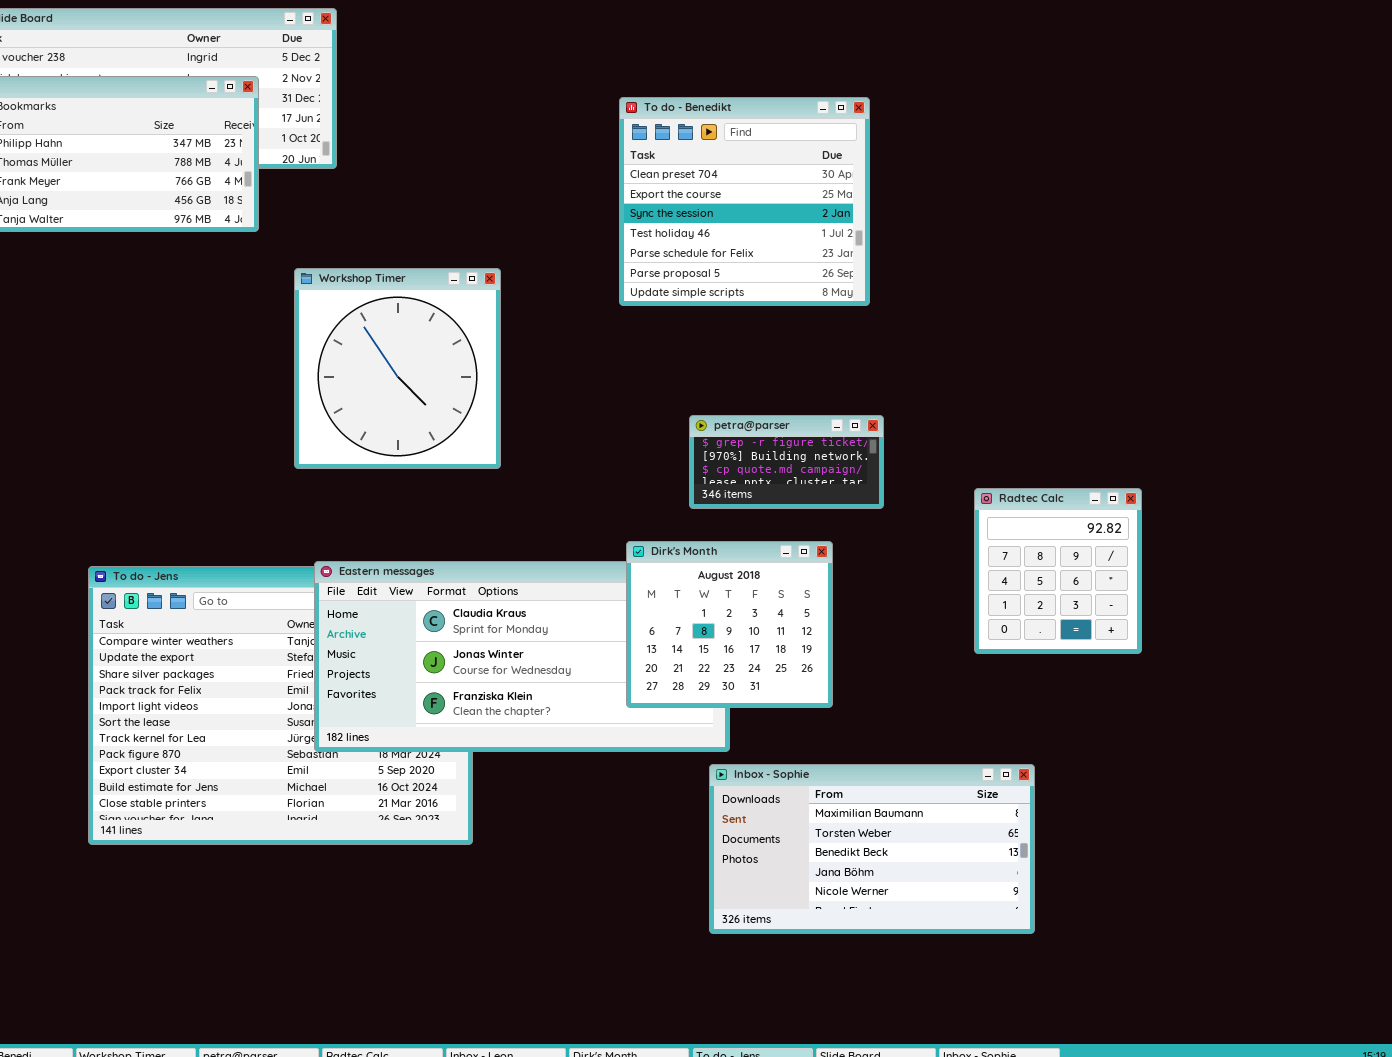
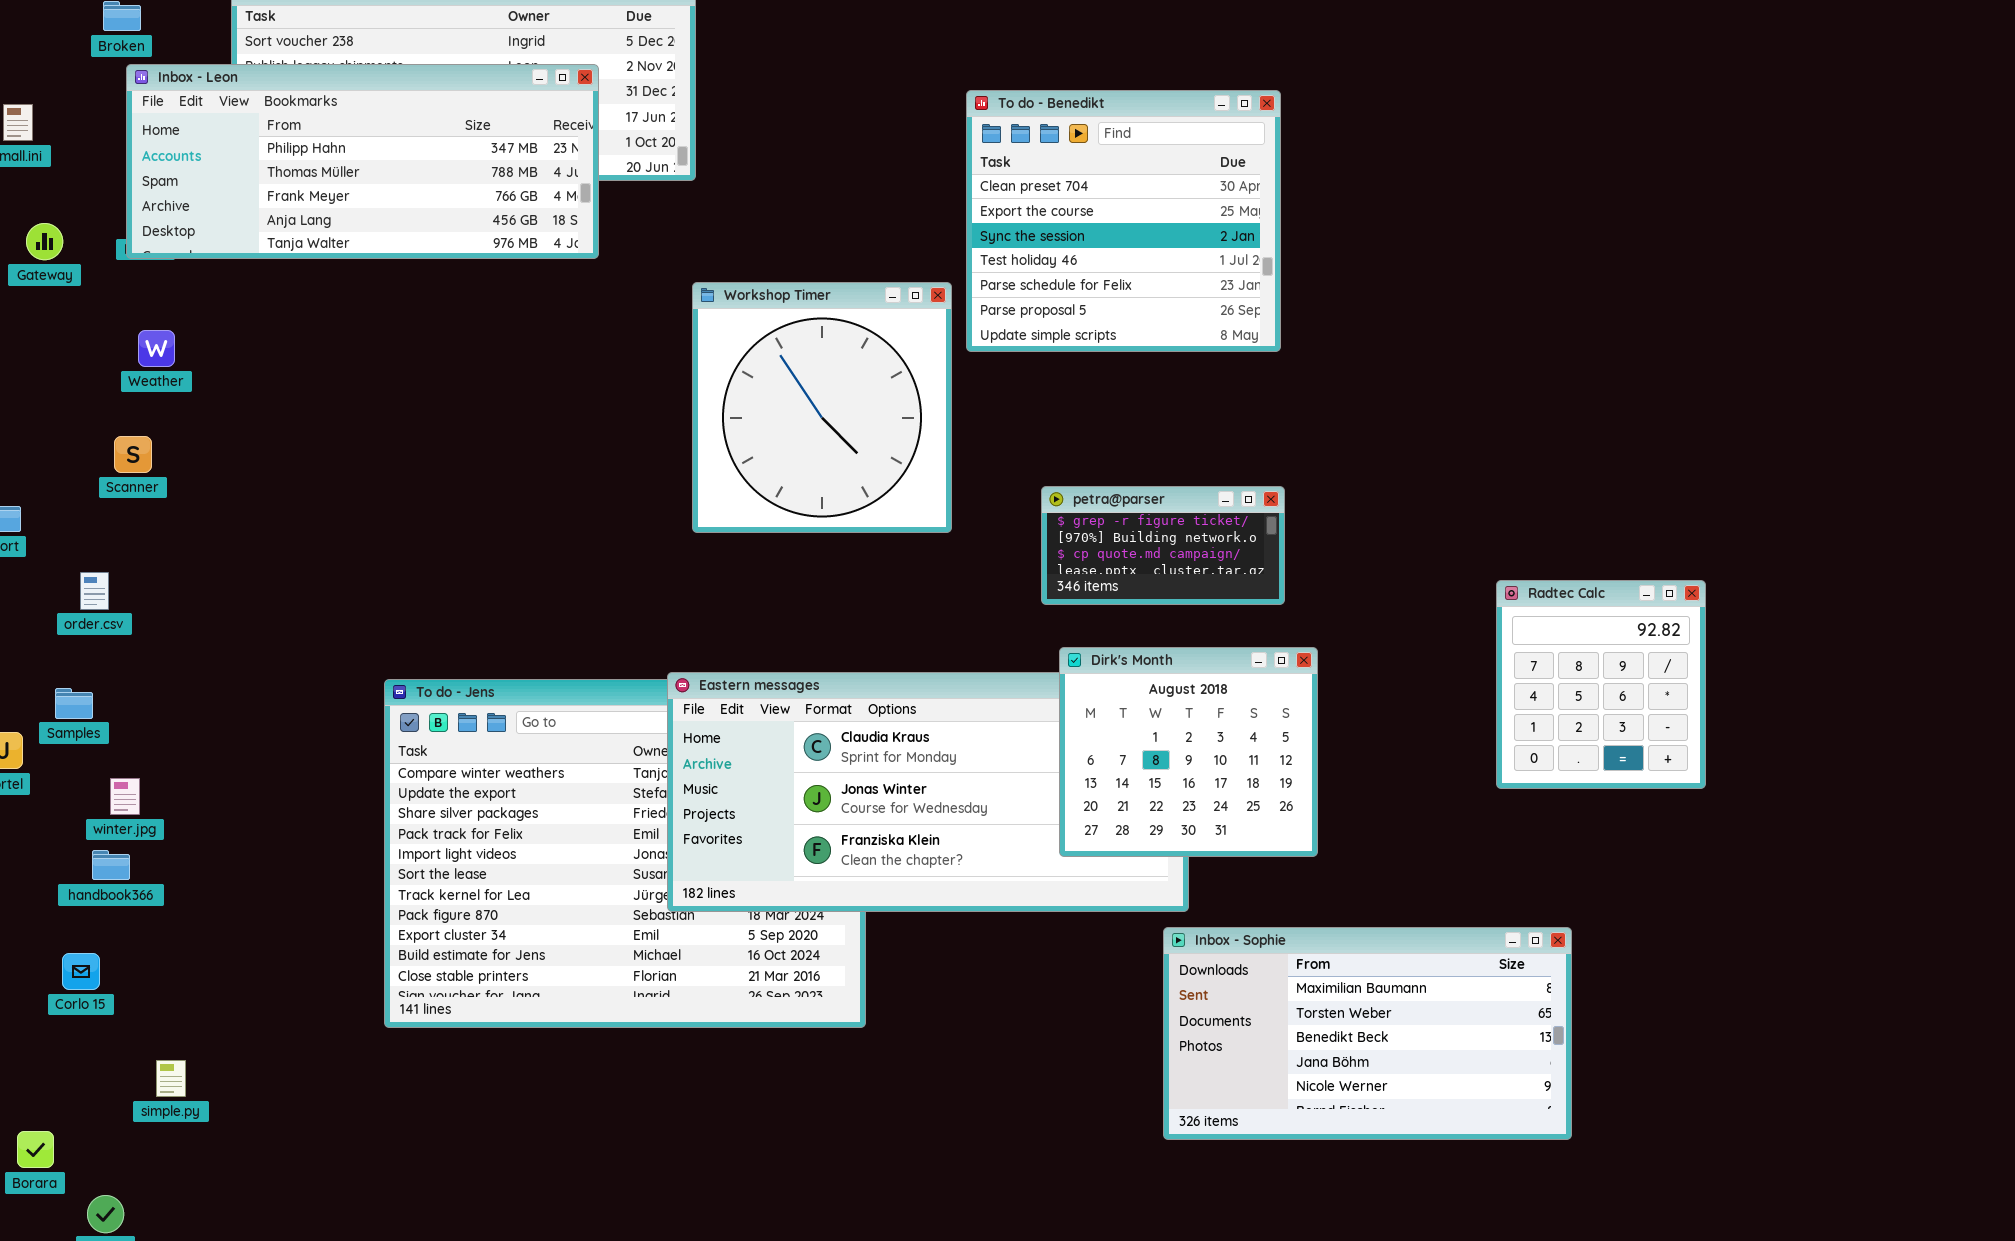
To do - Benedikt: [619,97,870,306] -> [966,90,1281,352], moved
Workshop Timer: [294,268,501,469] -> [692,282,952,533], moved
petra@parser: [689,415,884,509] -> [1041,486,1285,605], moved

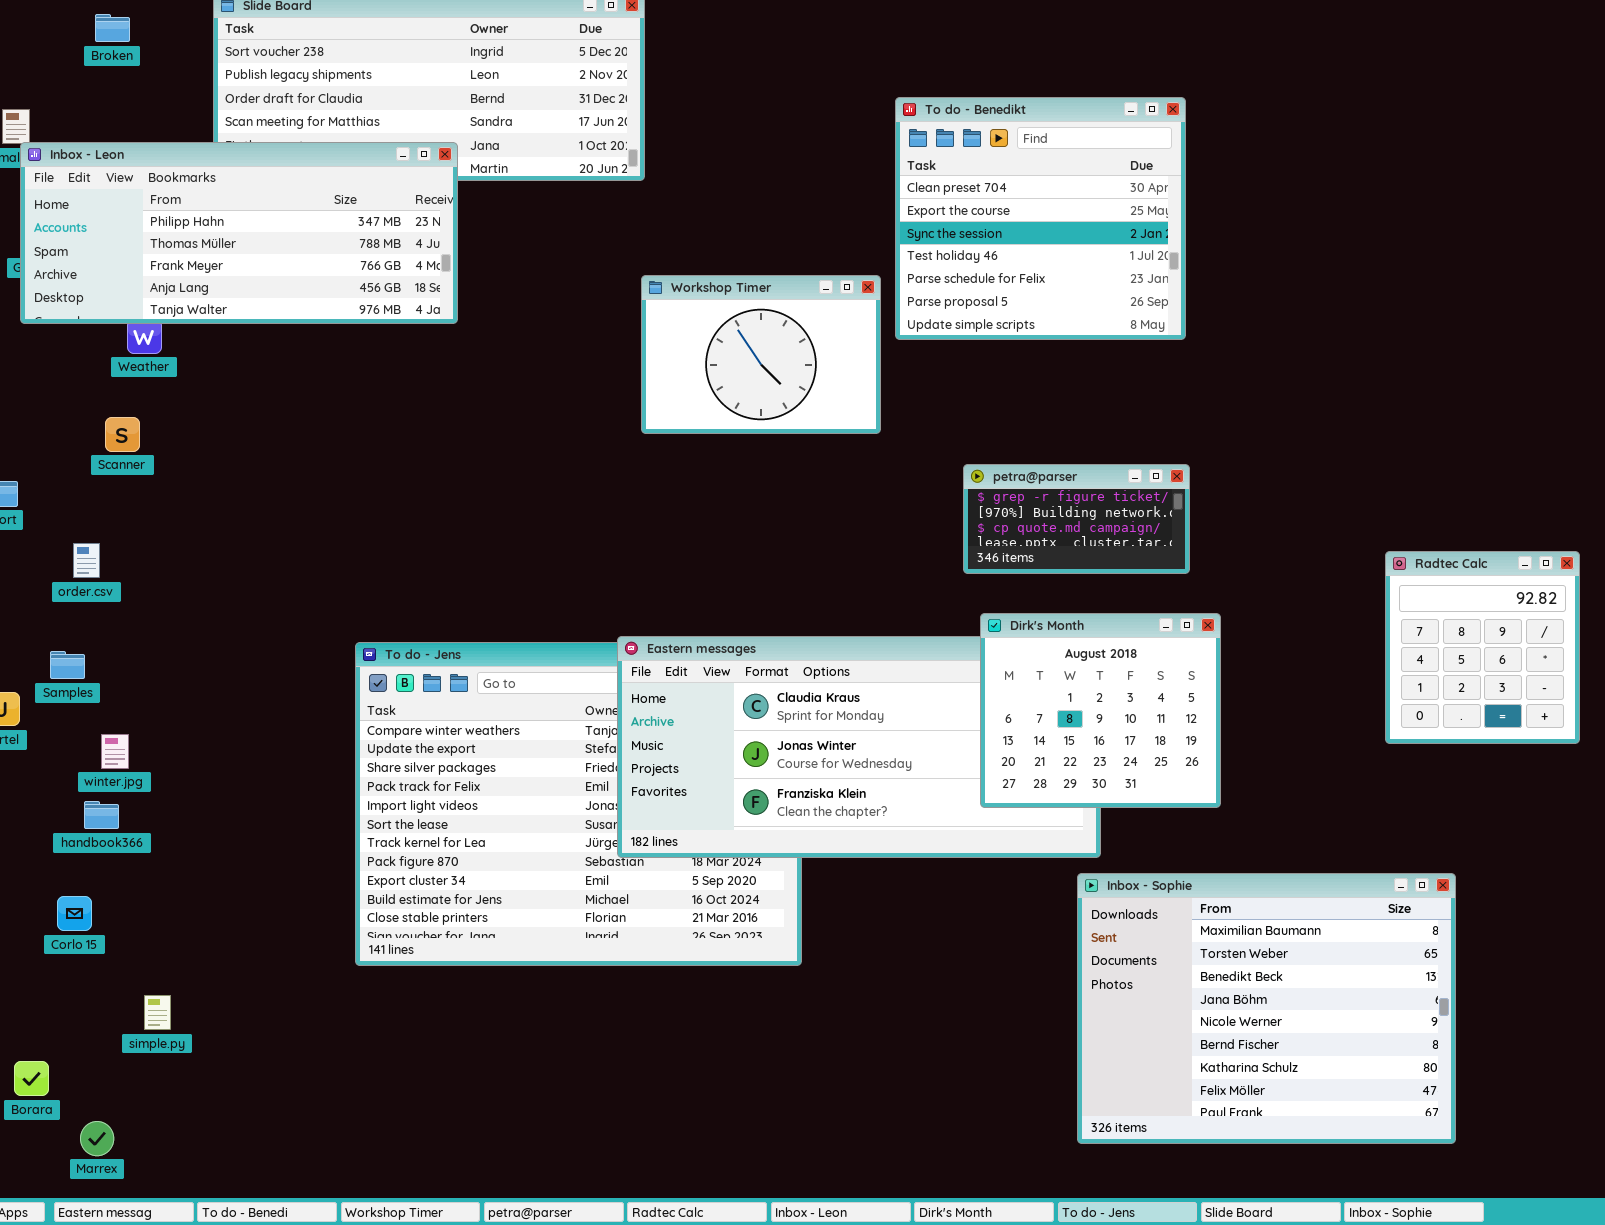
Inbox - Leon: [126,64,599,259] -> [20,142,458,324], moved
Workshop Timer: [692,282,952,533] -> [641,275,881,434], resized
Inbox - Sophie: [1163,927,1572,1140] -> [1077,873,1456,1144], resized

